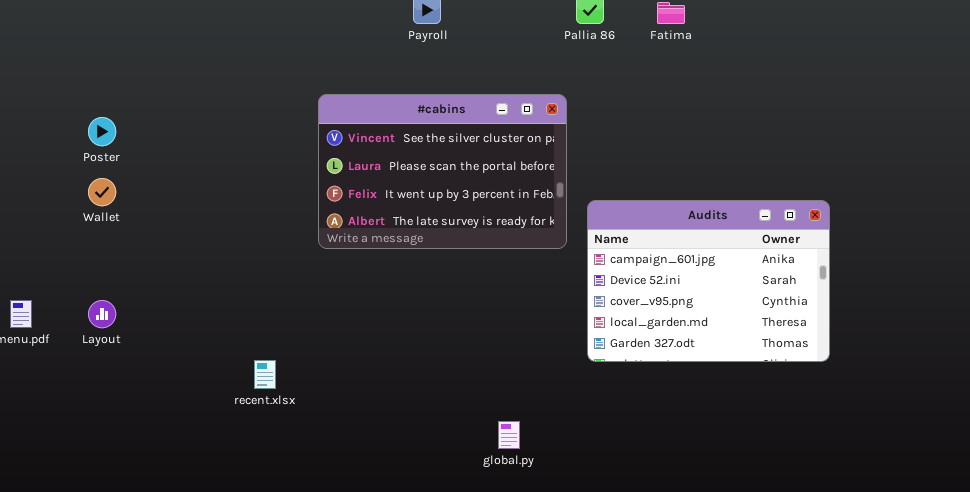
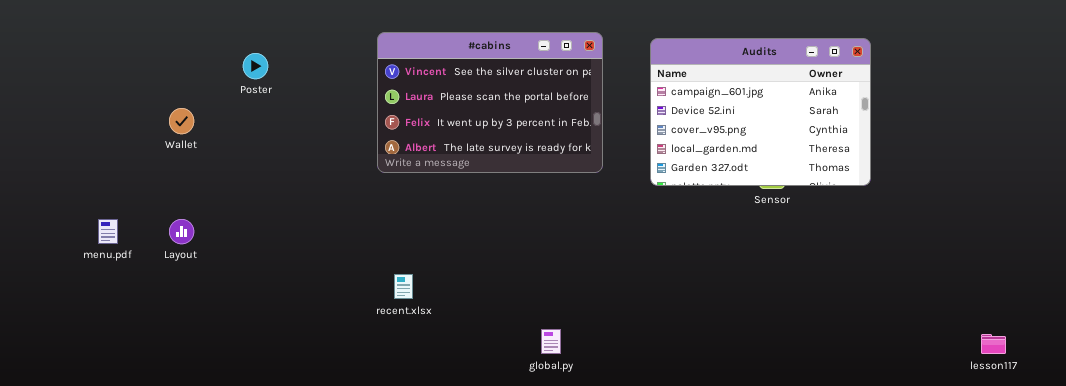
Poster: [88,117,116,146] -> [243,53,268,79], moved
Audits: [587,200,830,362] -> [650,38,871,186], moved
recent.xlsx: [254,360,276,389] -> [394,274,413,299], moved

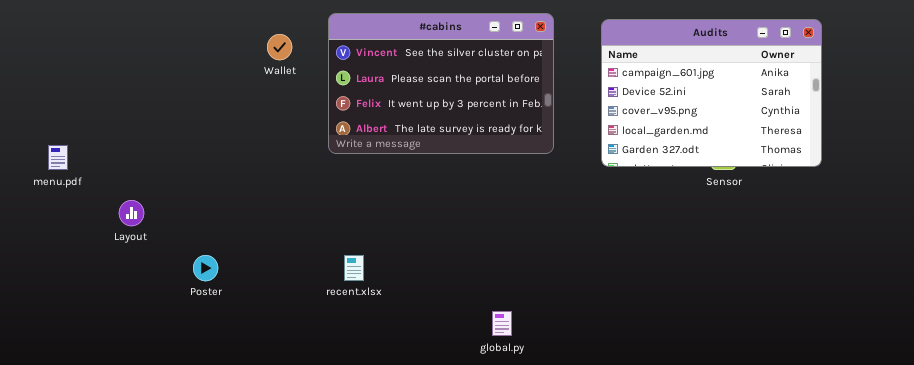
Poster: [243,53,268,79] -> [193,255,218,281], moved
Wallet: [169,108,194,134] -> [267,34,292,60], moved
menu.pdf: [98,219,118,244] -> [48,145,68,170], moved

